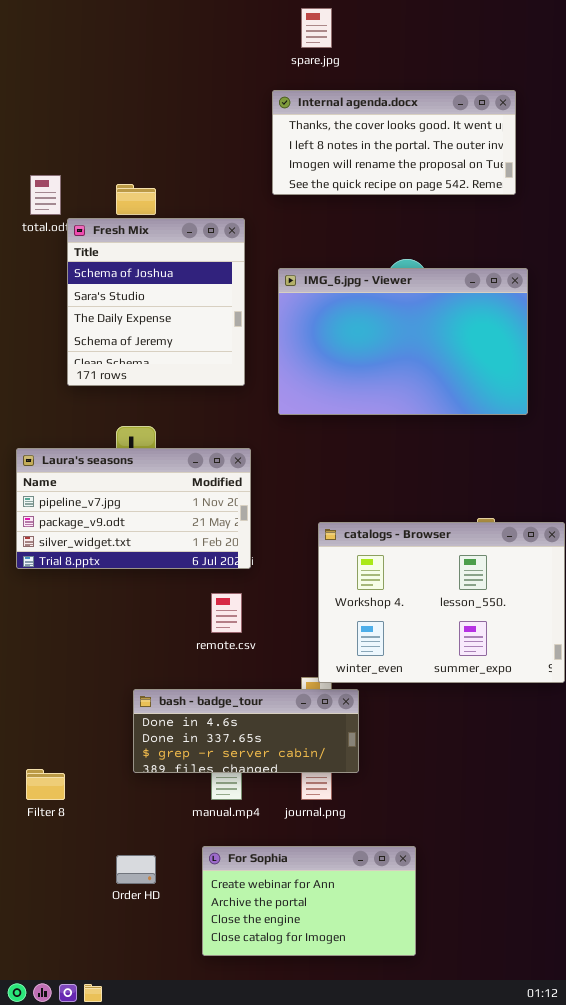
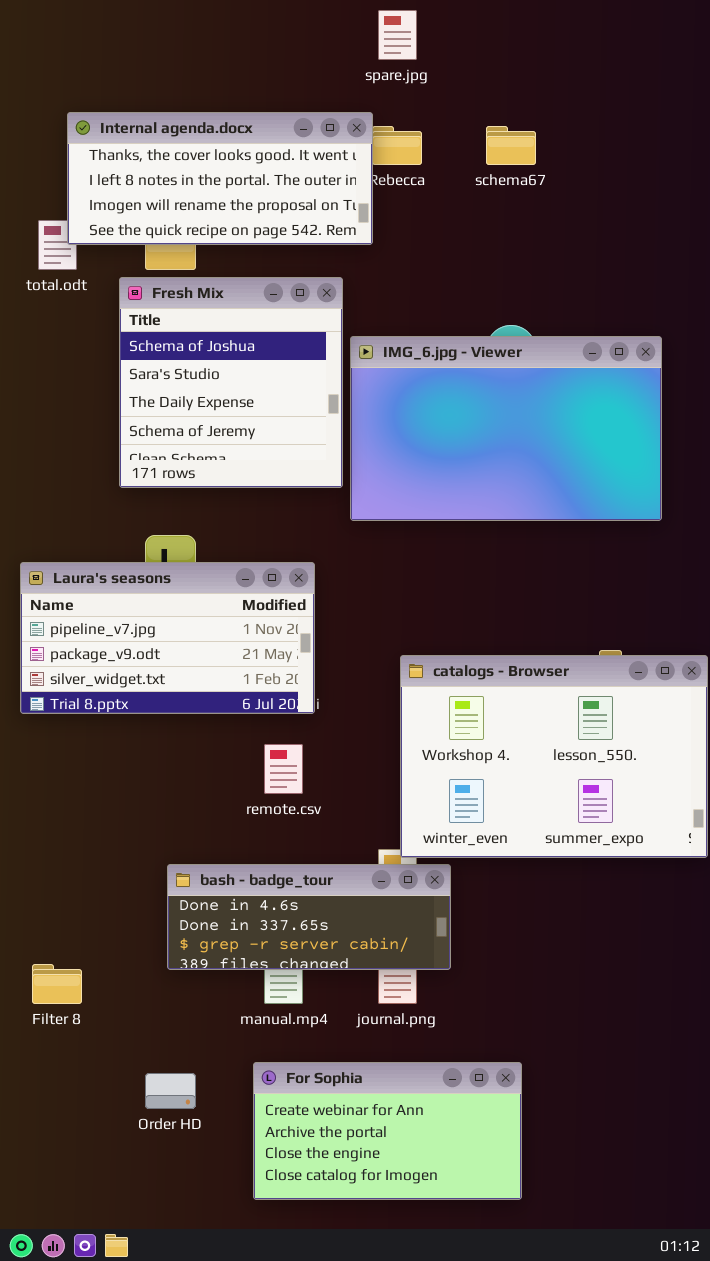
Internal agenda.docx: [272,90,516,195] -> [67,112,373,245], moved
Fresh Mix: [67,218,245,386] -> [119,277,343,488], moved

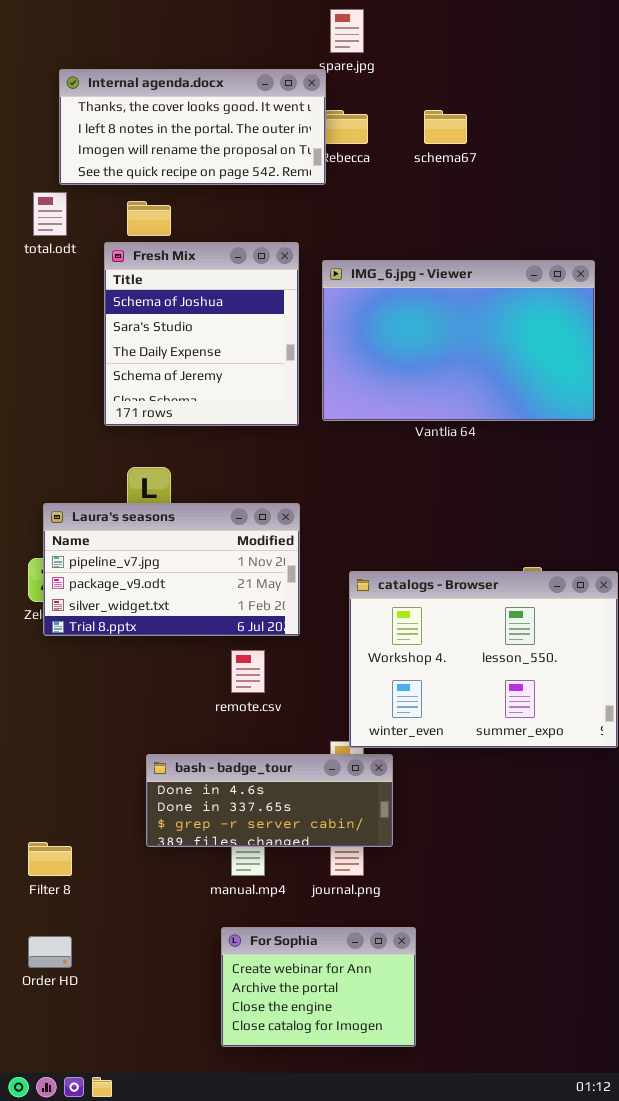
Internal agenda.docx: [67,112,373,245] -> [59,69,326,185], moved
IMG_6.jpg - Viewer: [350,336,662,521] -> [322,260,595,421], moved
Laura's seasons: [20,562,315,714] -> [43,503,300,636], moved
For Sophia: [253,1062,522,1200] -> [221,927,416,1047], resized
Order HD: [145,1073,196,1109] -> [28,936,72,968], moved

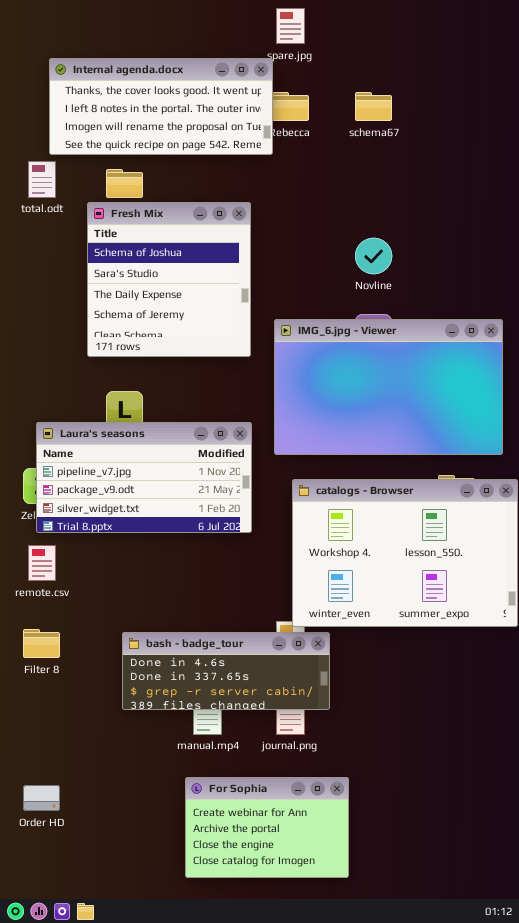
IMG_6.jpg - Viewer: [322,260,595,421] -> [274,319,503,455], moved
remote.csv: [231,650,265,693] -> [28,545,56,581], moved
Filter 8: [28,842,72,876] -> [23,629,60,658], moved

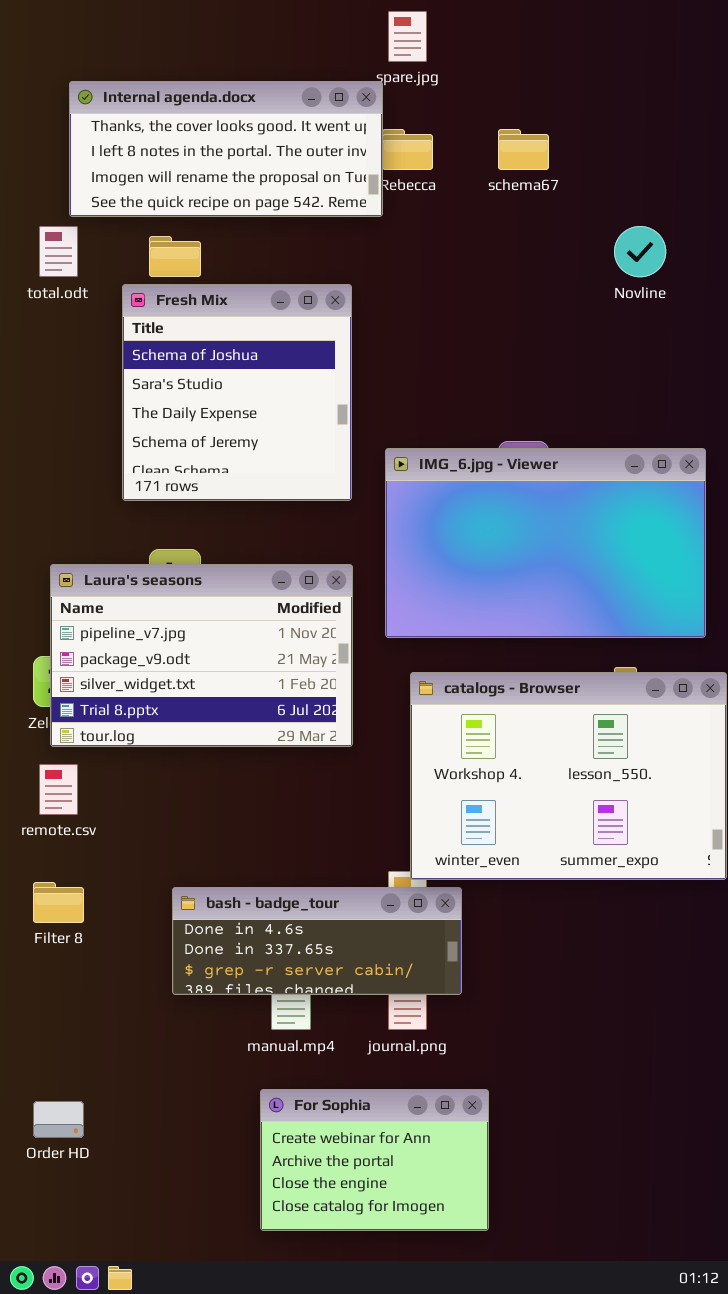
Novline: [355,238,392,274] -> [614,226,666,277], moved
Laura's seasons: [36,422,252,533] -> [50,564,353,747], resized

